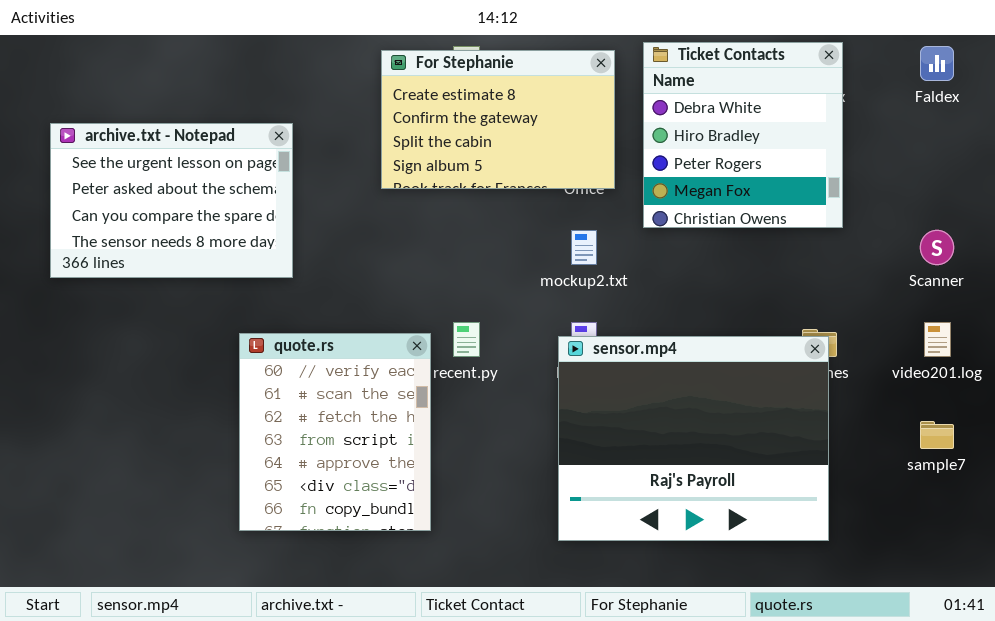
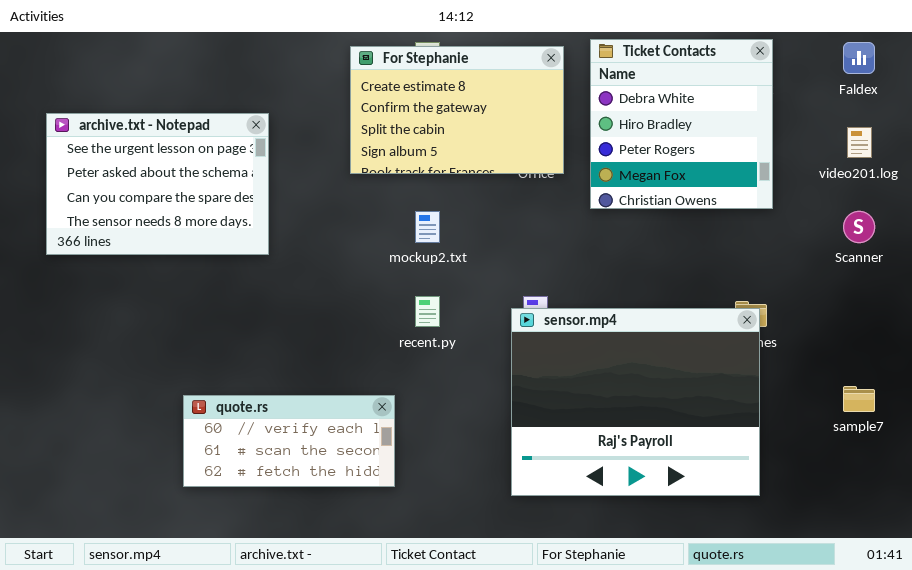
mockup2.txt: [571,230,597,265] -> [415,211,440,243], moved
video201.log: [924,322,951,357] -> [847,127,872,158], moved
quote.rs: [239,333,431,531] -> [183,395,395,487], resized

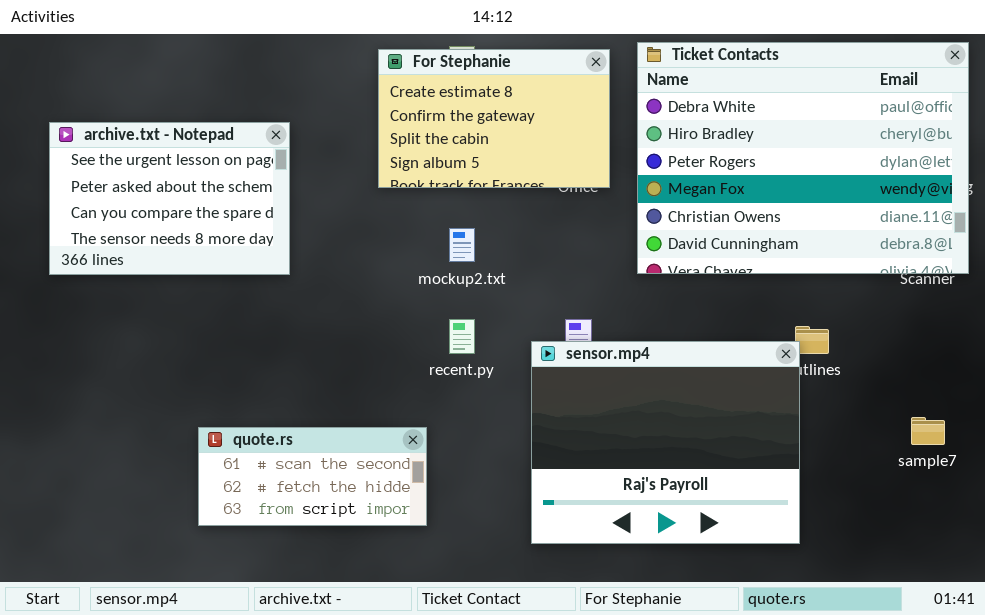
Ticket Contacts: [590,39,773,209] -> [637,42,969,274], resized
sensor.mp4: [511,308,760,496] -> [531,341,800,544], moved
quote.rs: [183,395,395,487] -> [198,427,427,526], scrolled down 1 row

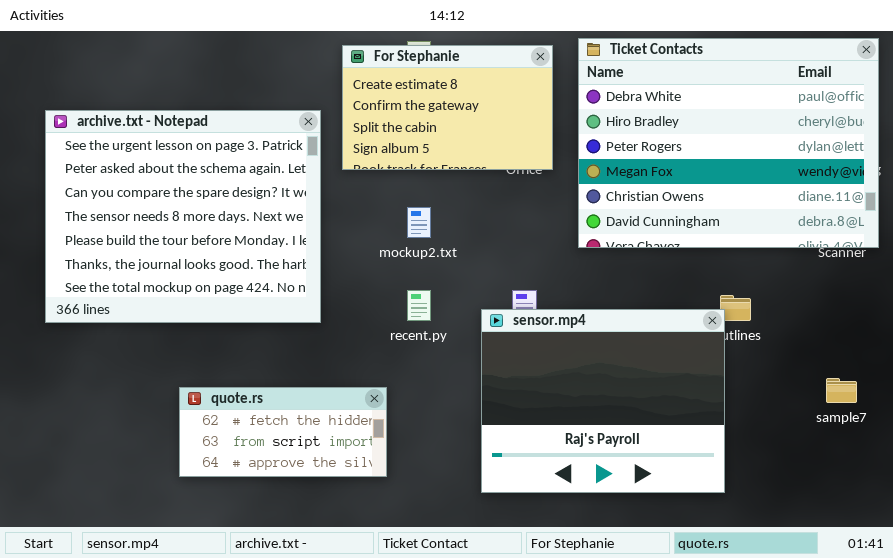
archive.txt - Notepad: [49,122,290,275] -> [45,110,321,323], resized
quote.rs: [198,427,427,526] -> [179,387,387,477], scrolled down 1 row

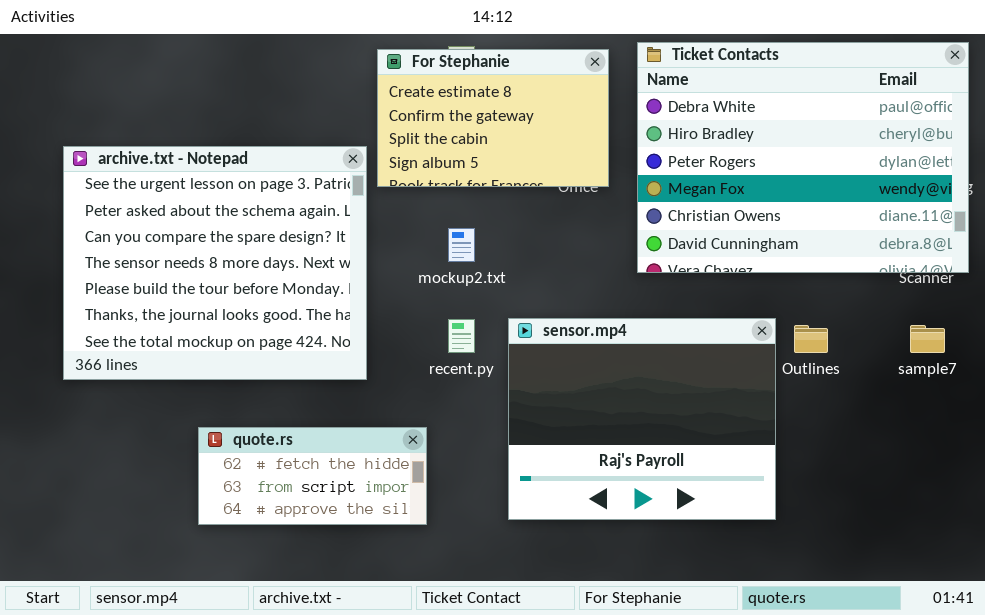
archive.txt - Notepad: [45,110,321,323] -> [63,146,367,380], moved
sensor.mp4: [481,309,725,493] -> [508,318,776,520], moved
sample7: [826,378,857,403] -> [910,325,945,353], moved

